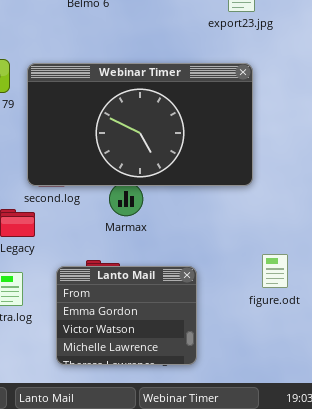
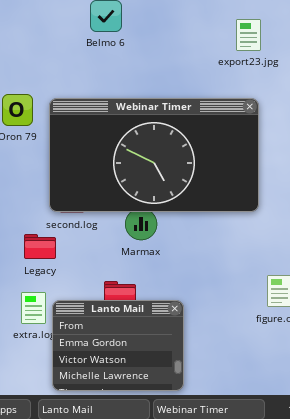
Lanto Mail: [56,266,197,365] -> [52,300,184,391], moved

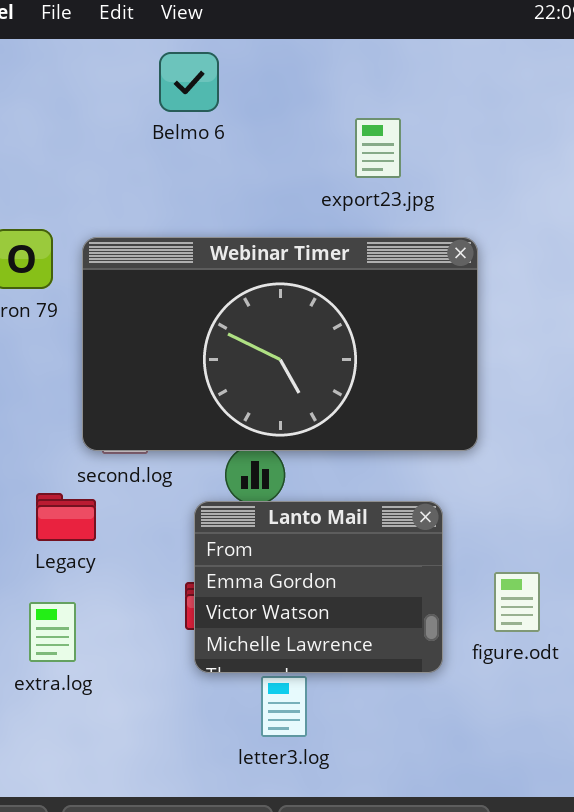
export23.jpg: [236,19,261,51] -> [355,118,401,178], moved
Lanto Mail: [52,300,184,391] -> [194,501,443,673], moved

